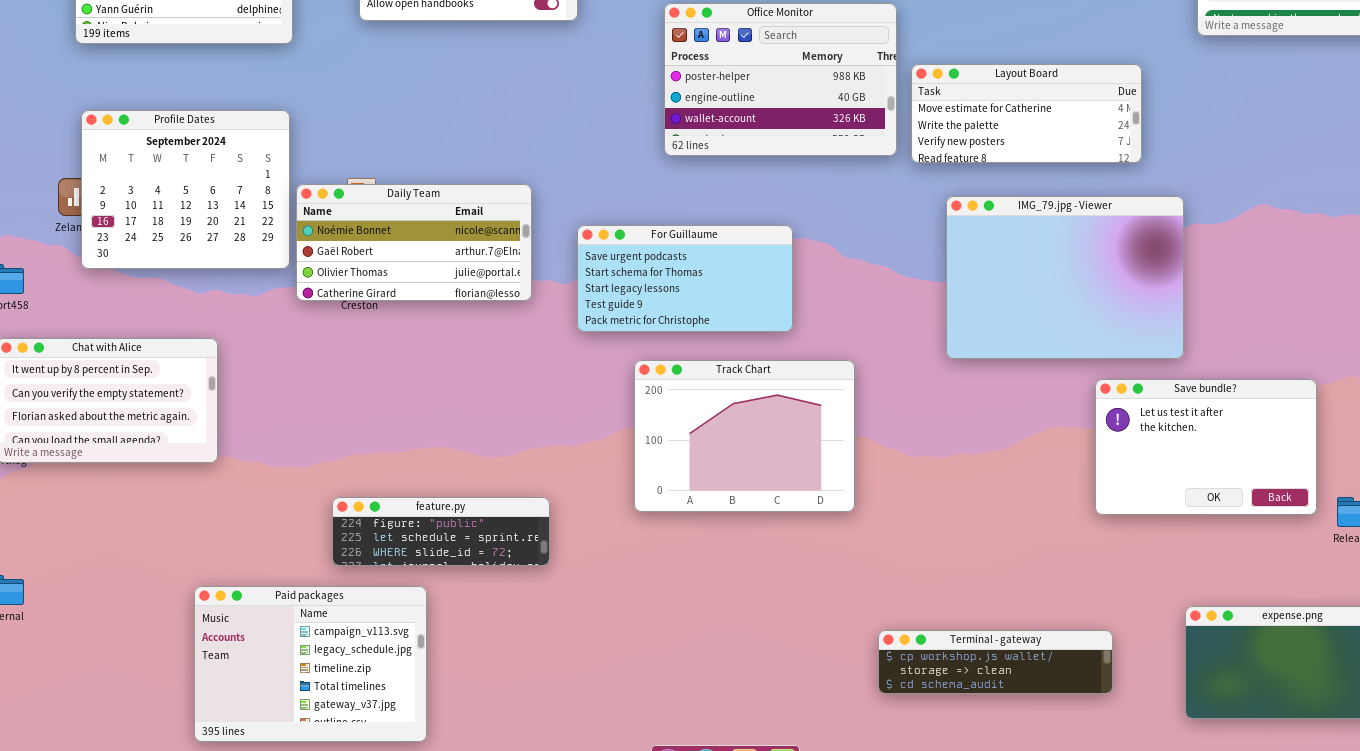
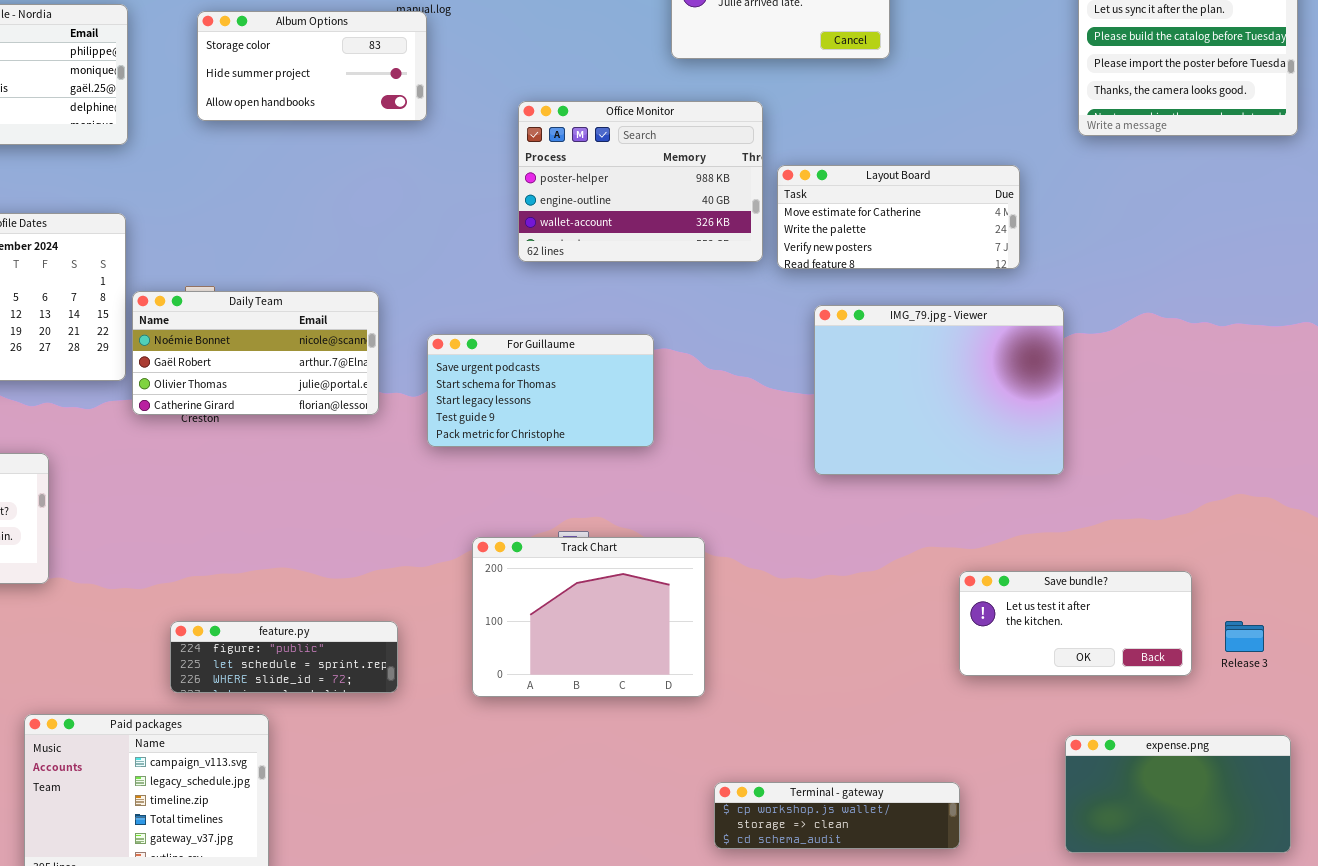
Track Chart: [634,360,855,512] -> [472,537,705,697], moved
Save bundle?: [1095,379,1317,515] -> [959,571,1192,676], moved, resized
Terminal - gateway: [878,630,1113,694] -> [714,782,960,849], moved

